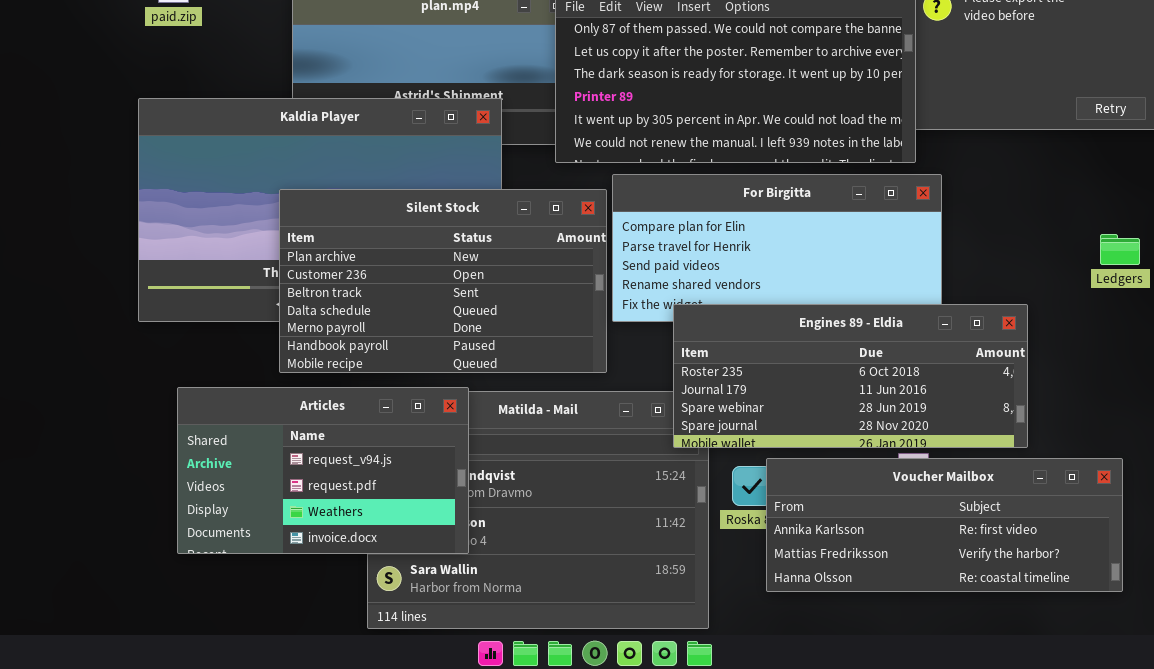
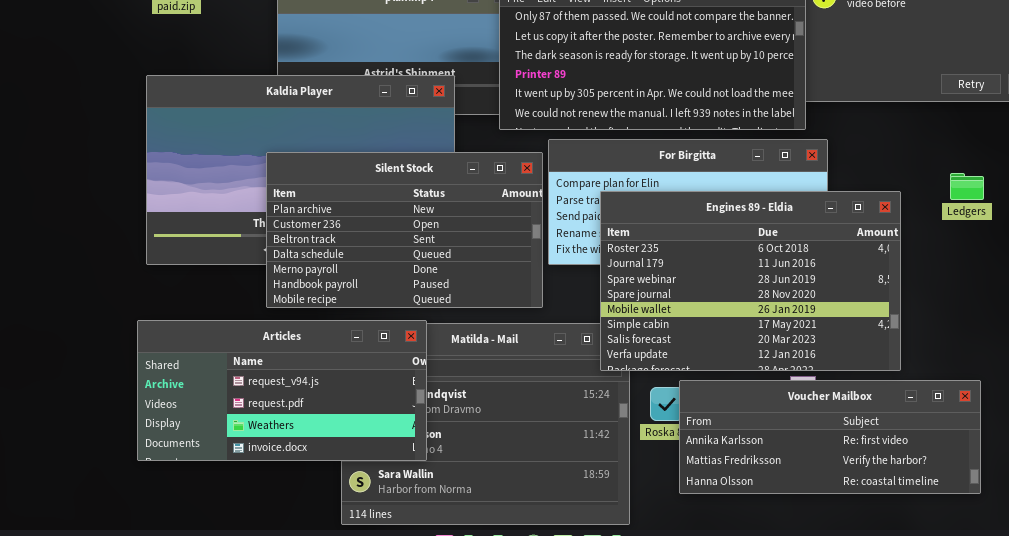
Ledgers: [1100,234,1140,265] -> [950,173,984,200], moved
Engines 89 - Eldia: [673,304,1028,448] -> [600,191,901,371], resized
Articles: [177,387,469,554] -> [137,320,427,461], resized

